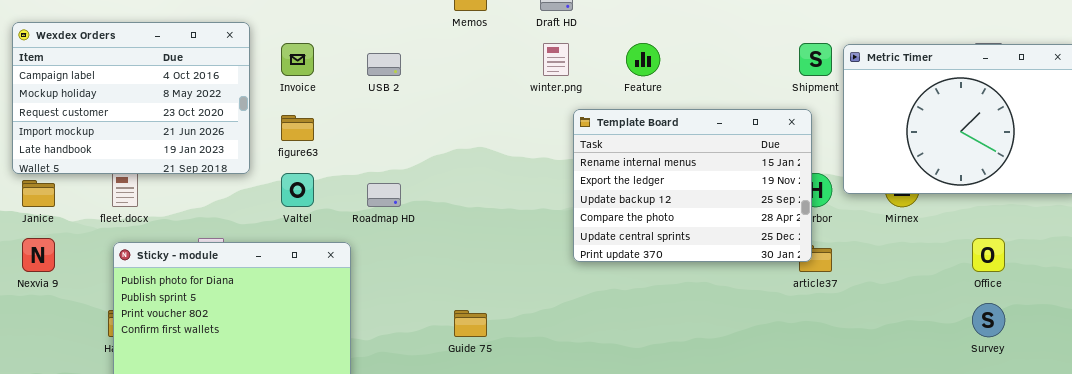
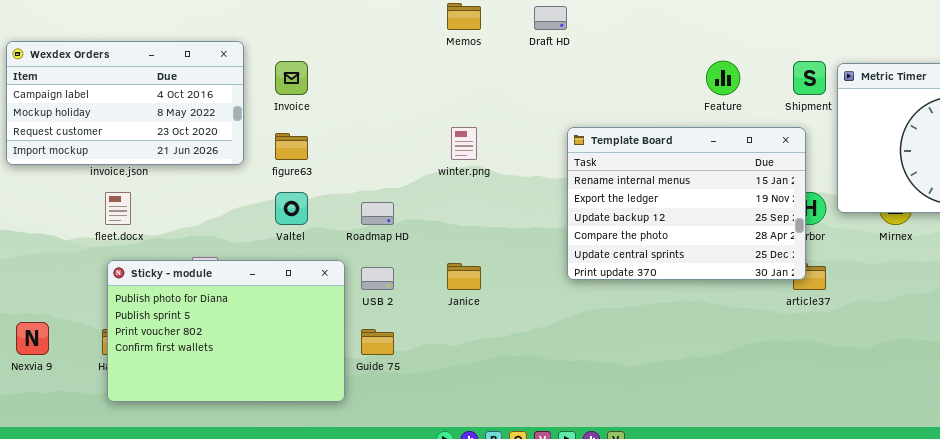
Wexdex Orders: [12,22,250,174] -> [6,41,244,165], resized
winter.png: [543,43,569,76] -> [451,127,477,160], moved
Feature: [626,43,660,76] -> [706,61,740,95], moved
USB 2: [367,53,401,76] -> [361,267,394,290], moved
Janice: [22,180,55,207] -> [447,263,481,290], moved
Nexvia 9: [22,238,55,272] -> [16,322,49,355], moved
Guide 75: [454,310,487,337] -> [361,329,394,355], moved

